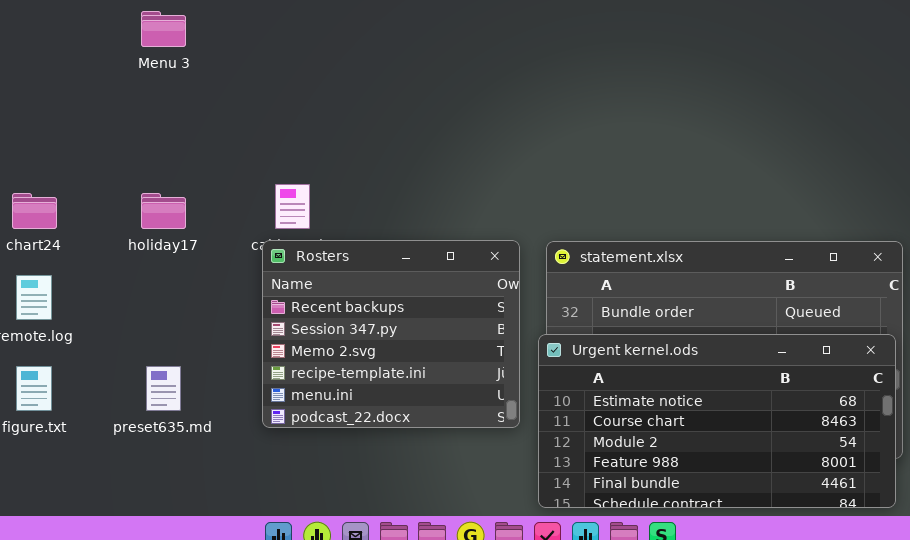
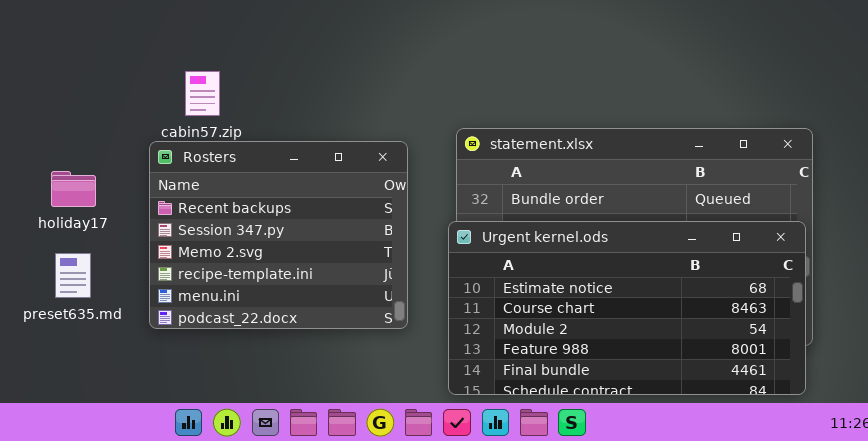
holiday17: [141,193,186,229] -> [51,171,96,207], moved
Rosters: [262,240,520,428] -> [149,141,408,329], moved

